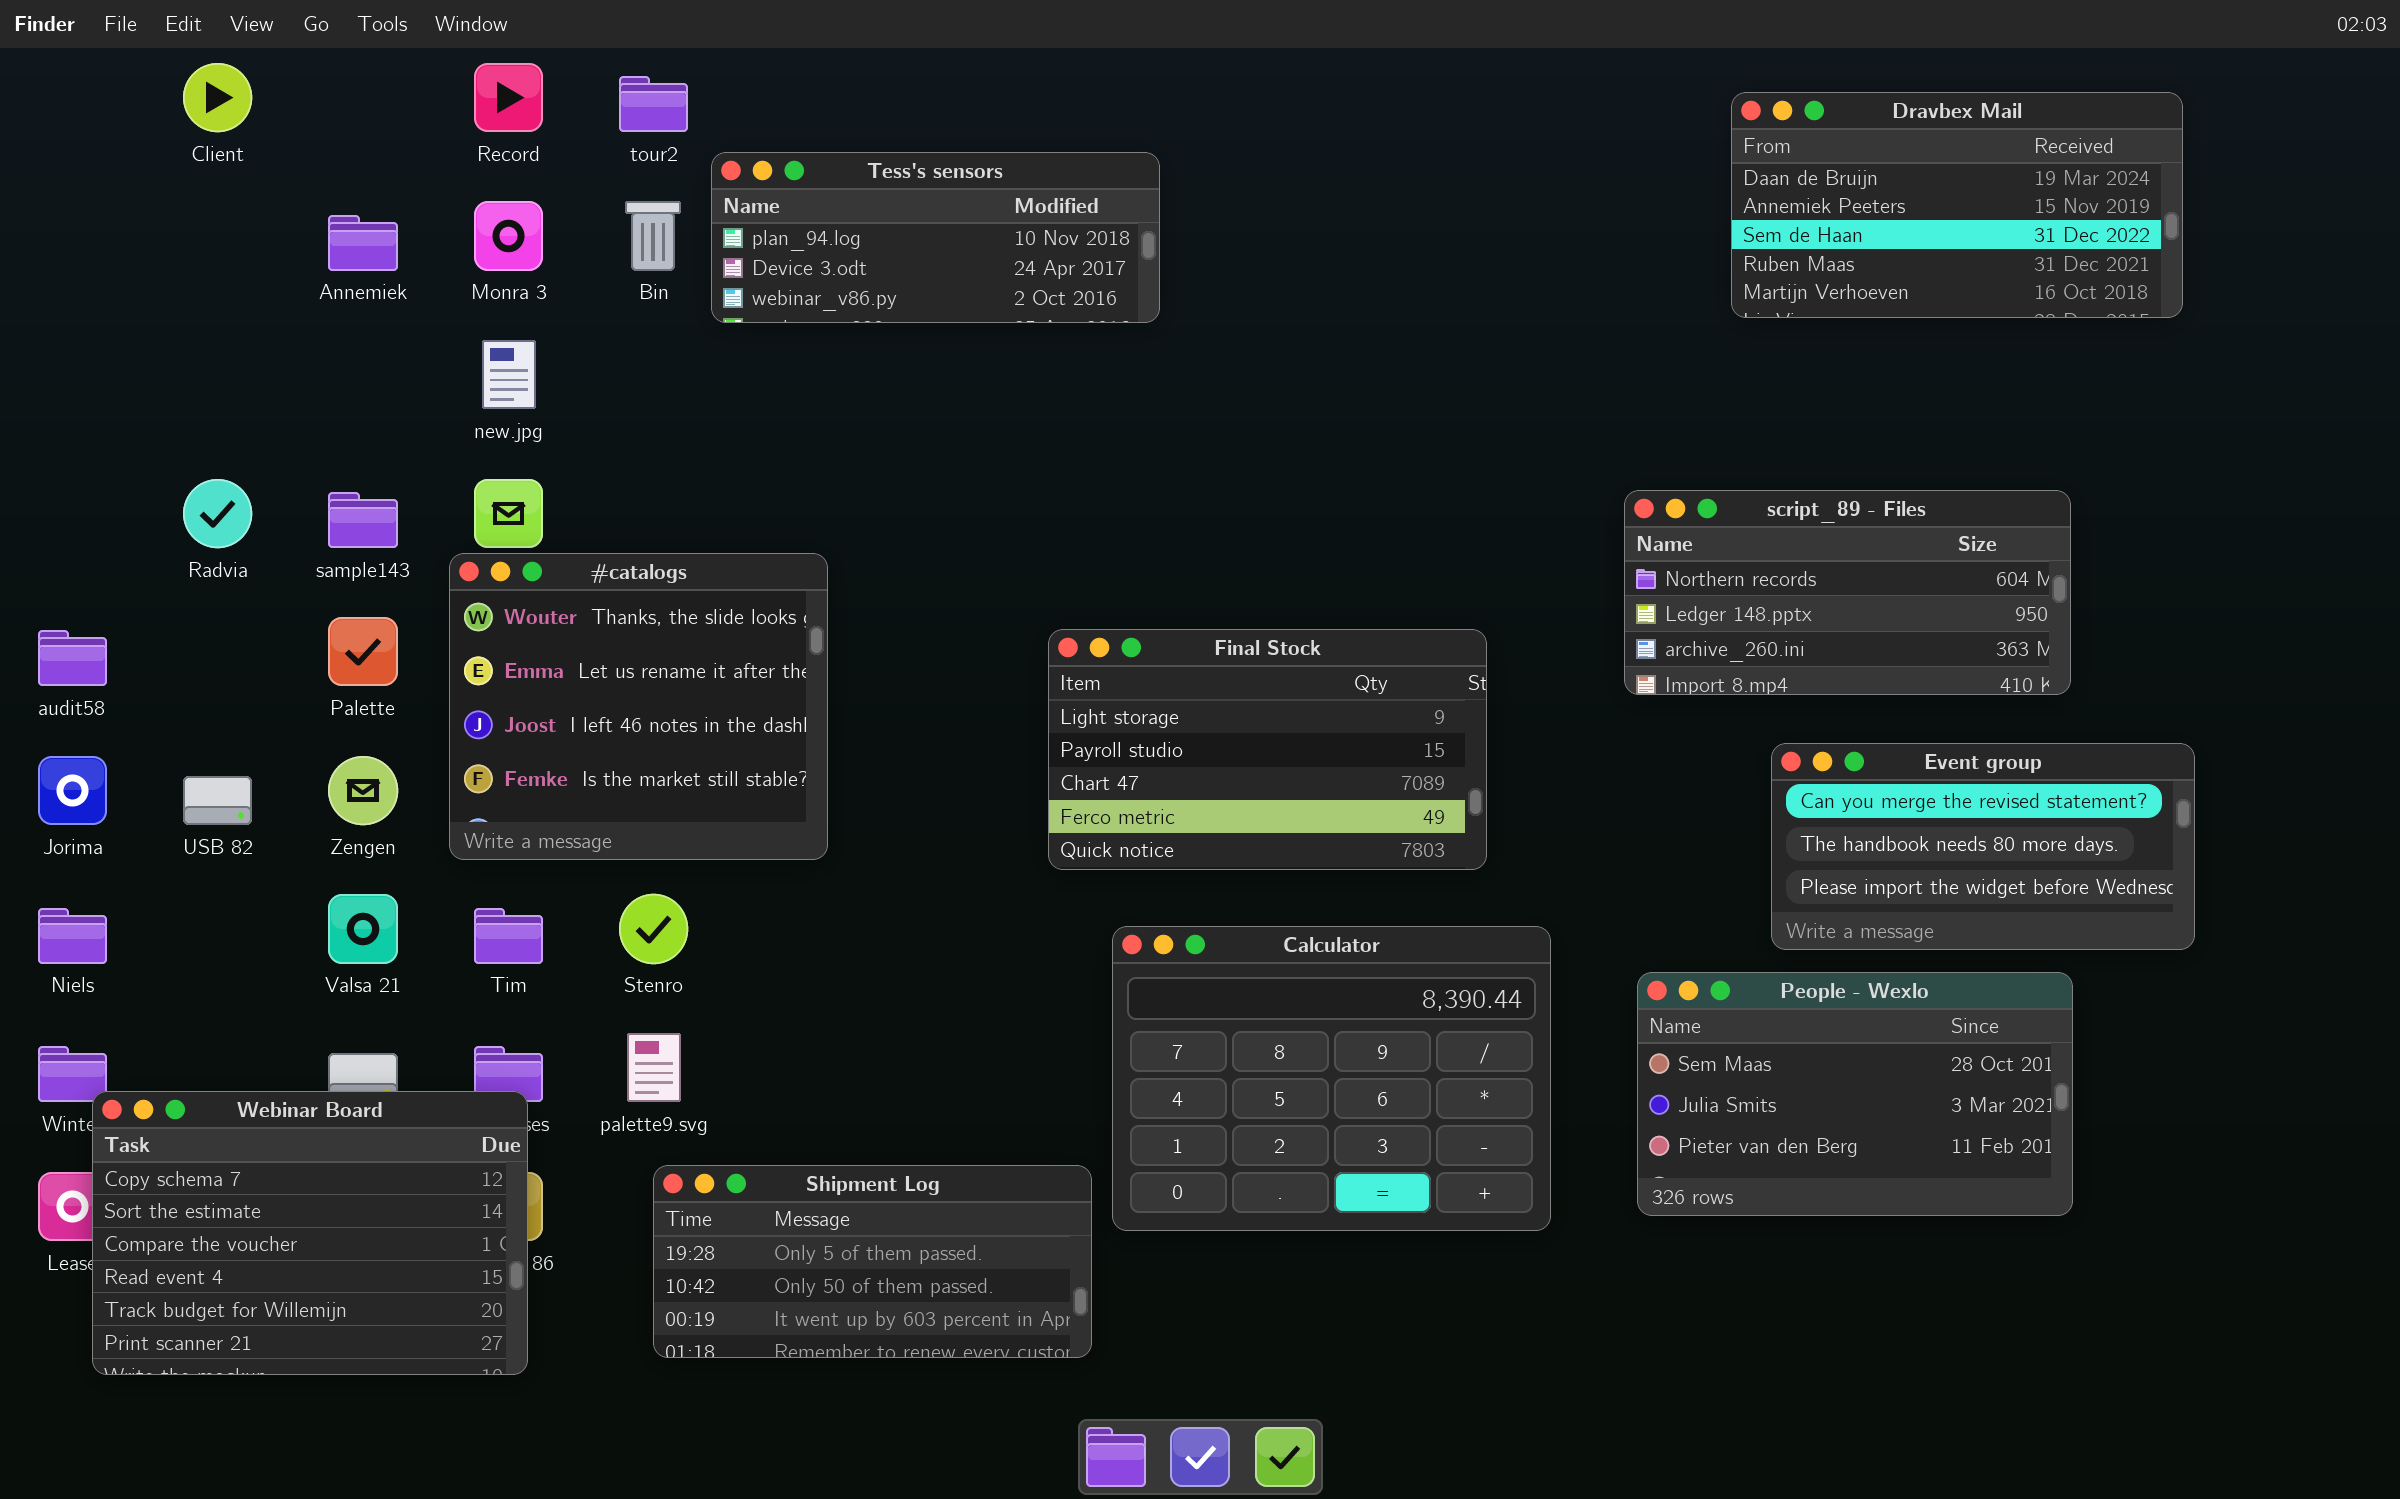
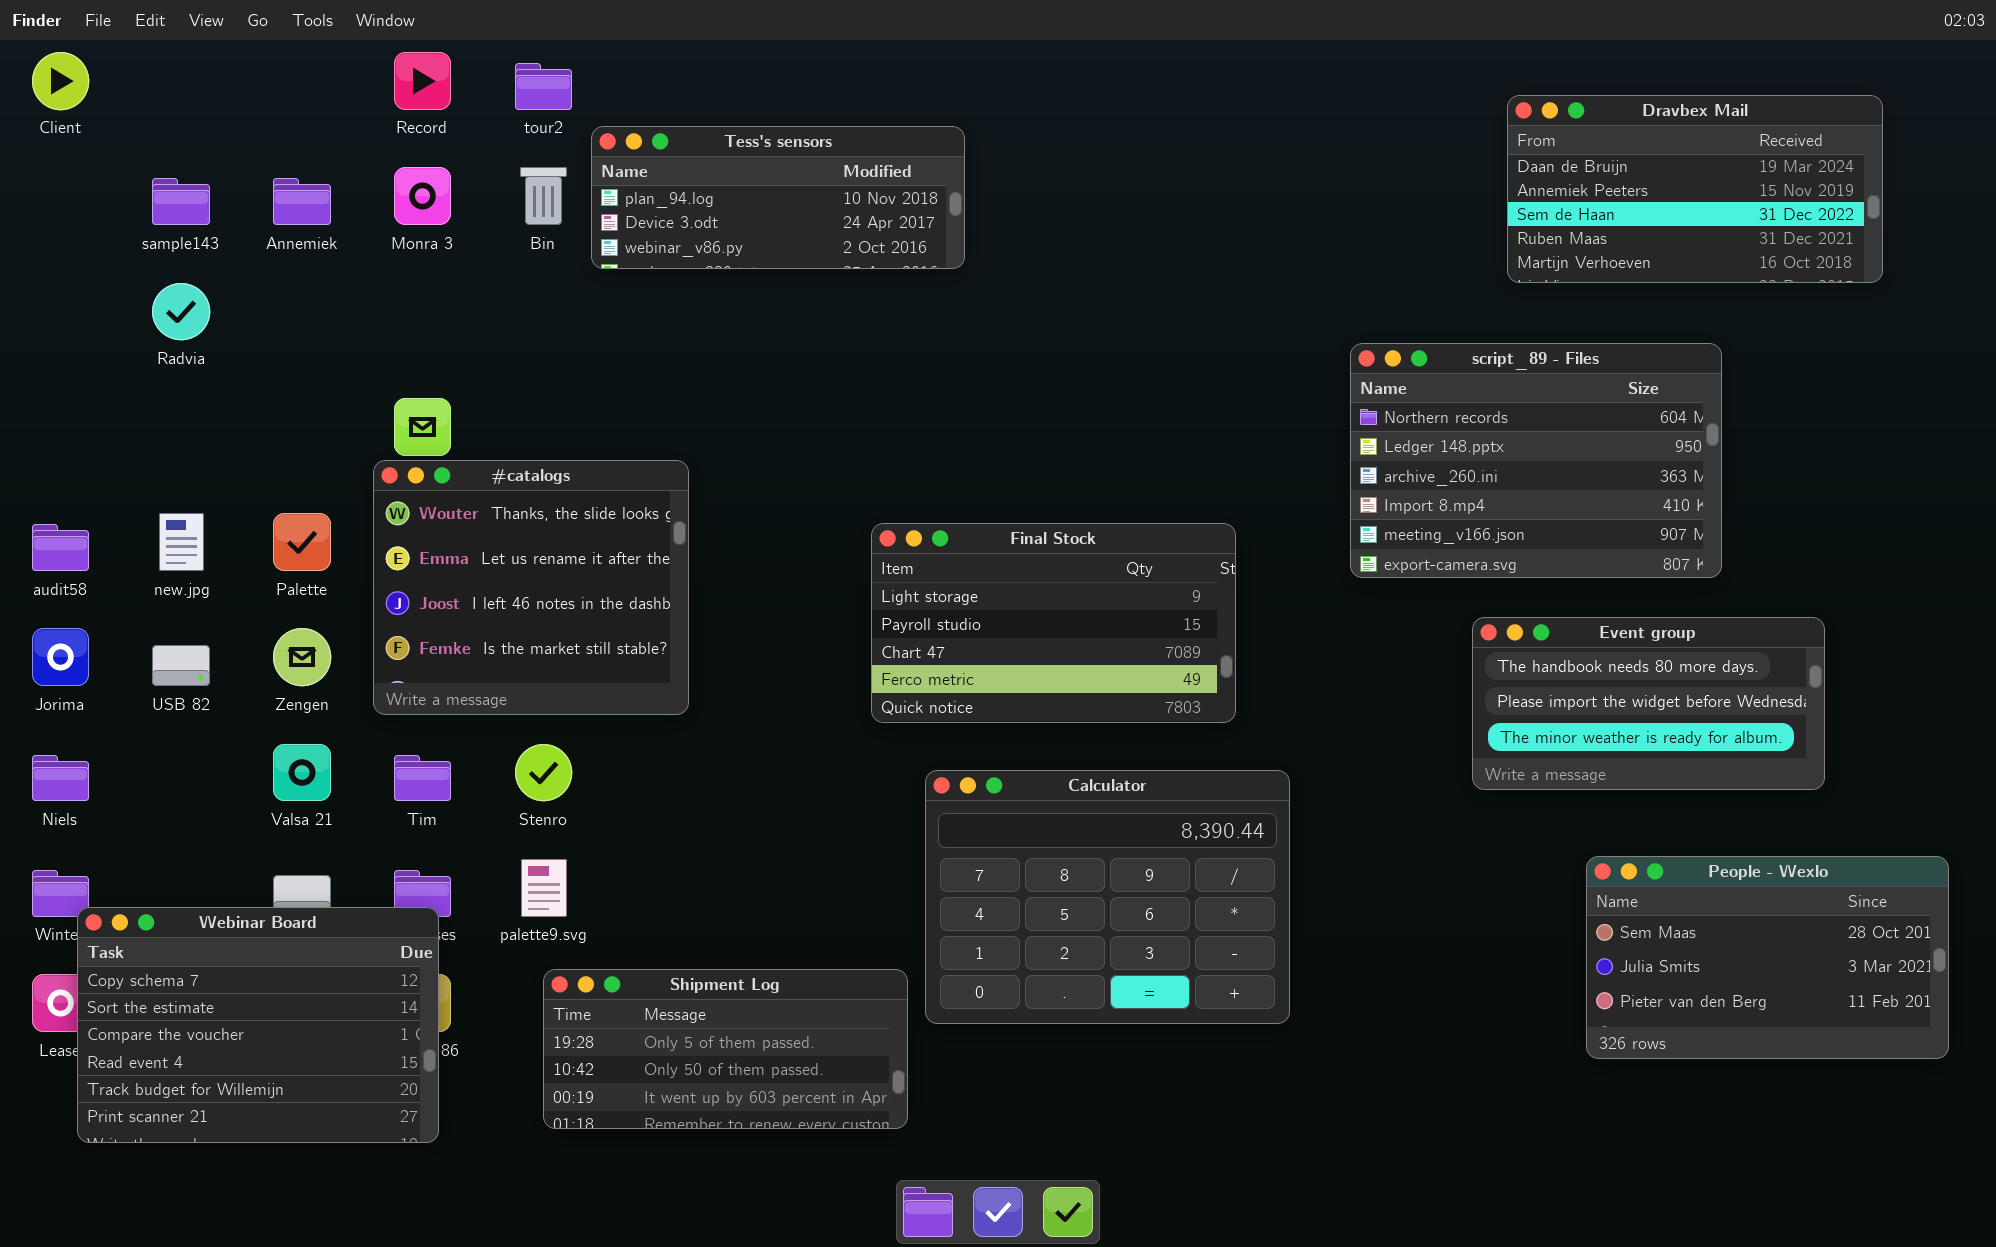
Client: [183,63,252,132] -> [32,52,89,110], moved
Dravbex Mail: [1731,92,2183,318] -> [1507,95,1883,283], moved
new.jpg: [482,340,536,409] -> [159,513,204,571], moved
Radvia: [183,479,252,548] -> [152,283,210,340], moved
script_89 - Files: [1624,490,2071,695] -> [1350,343,1722,578], resized
sample143: [328,492,398,548] -> [152,178,210,225], moved
Event group: [1771,743,2195,950] -> [1472,617,1825,790], scrolled down 1 row
People - Wexlo: [1637,972,2073,1216] -> [1586,856,1949,1059], moved

